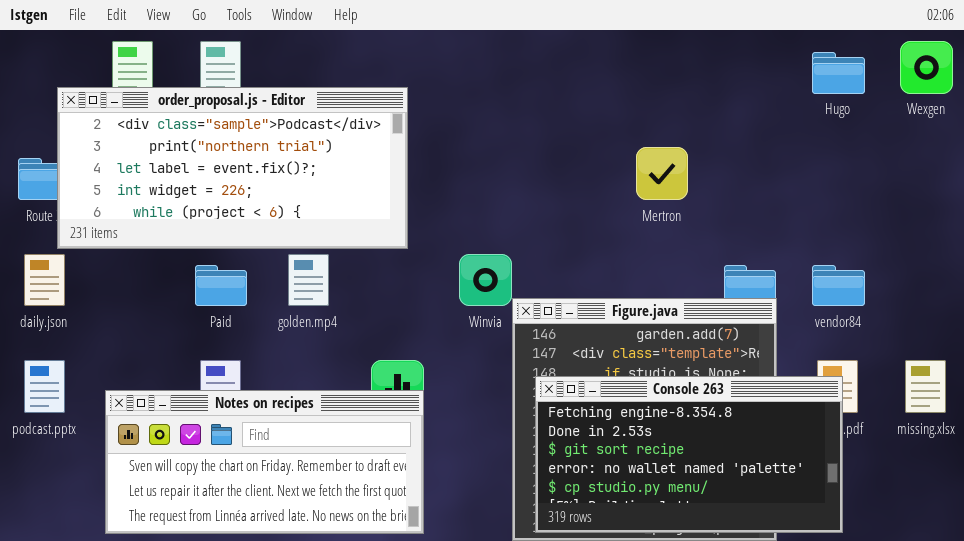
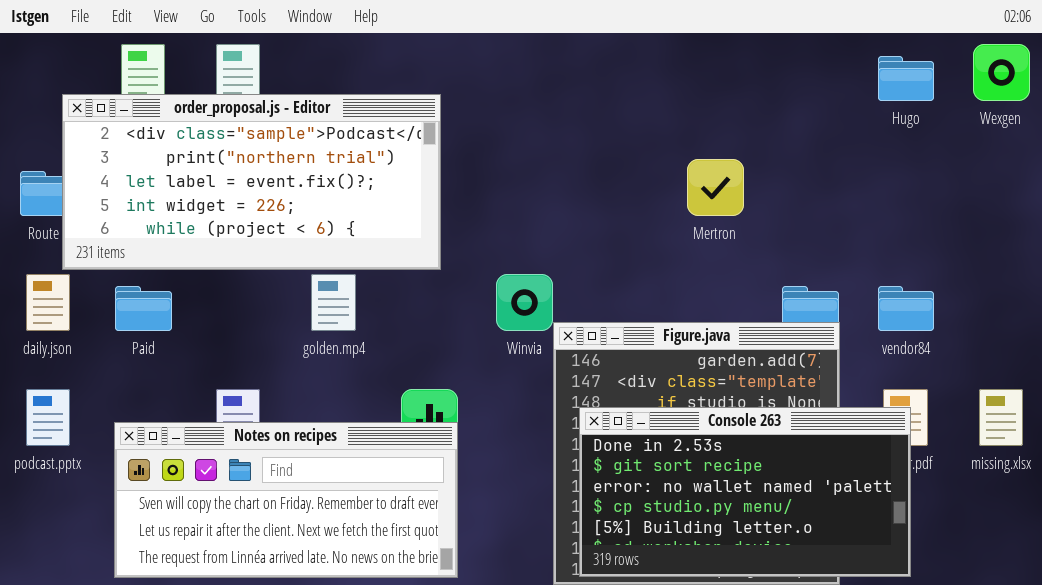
Paid: [195,265,247,306] -> [115,286,172,331], moved
Console 263: [535,376,843,533] -> [579,407,911,577], scrolled down 1 row

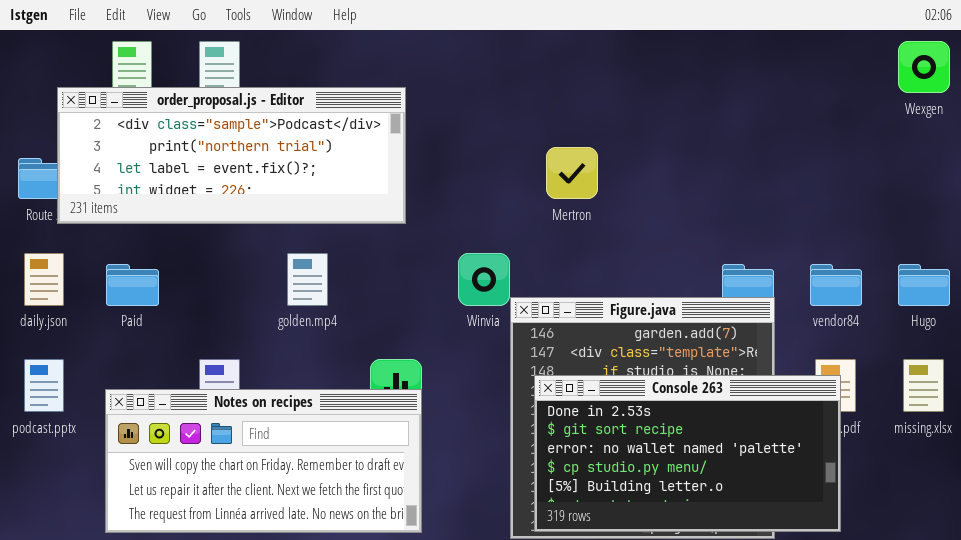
Hugo: [878,56,934,101] -> [898,264,950,306], moved
order_proposal.js - Editor: [62,94,441,270] -> [57,87,406,224], resized
Mertron: [687,159,744,216] -> [546,147,598,199], moved

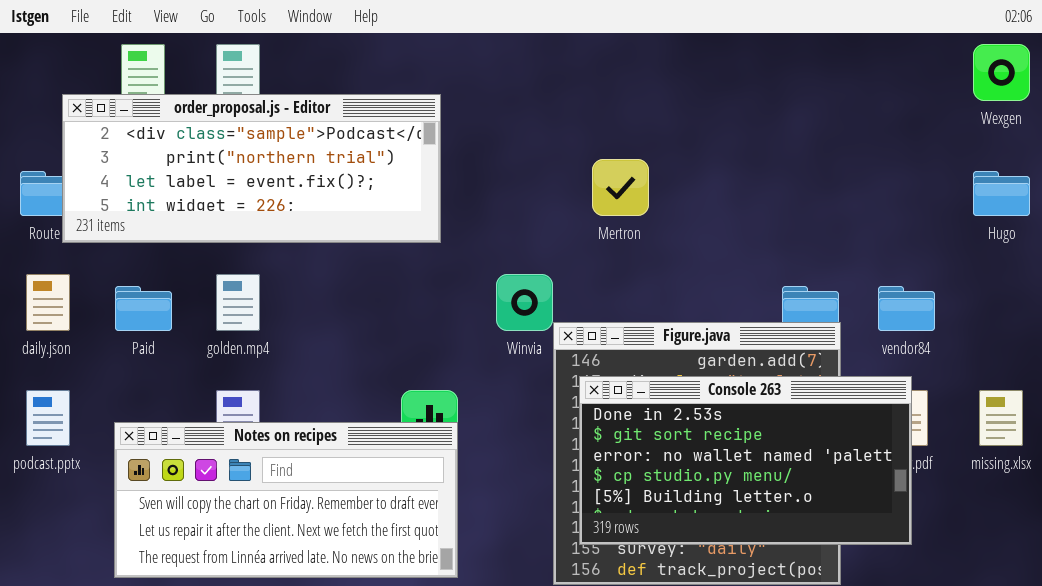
golden.mp4: [287,253,328,306] -> [216,274,260,331], moved
Hugo: [898,264,950,306] -> [973,171,1030,216], moved
Console 263: [534,375,841,532] -> [579,376,912,545], moved

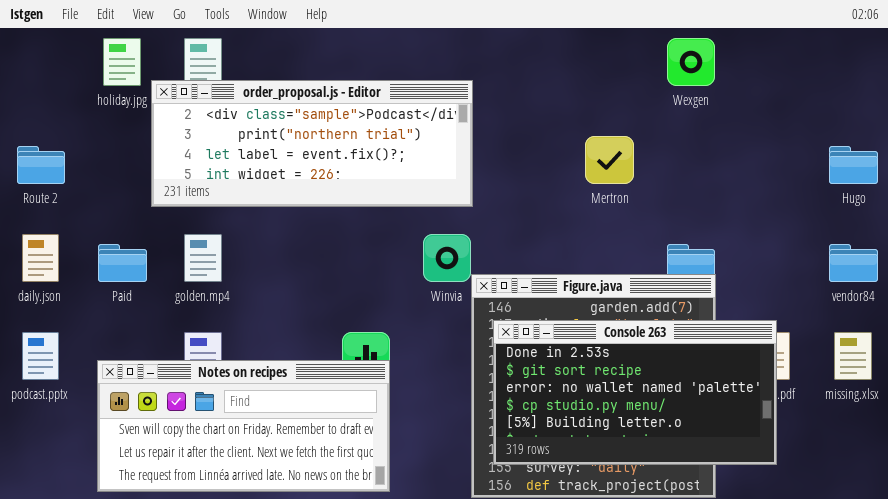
Wexgen: [973,44,1030,101] -> [667,38,715,86], moved
order_proposal.js - Editor: [62,94,441,243] -> [151,80,473,207], moved
Mertron: [592,159,649,216] -> [585,136,634,184], moved
vendor84: [878,286,935,331] -> [829,244,878,282], moved

